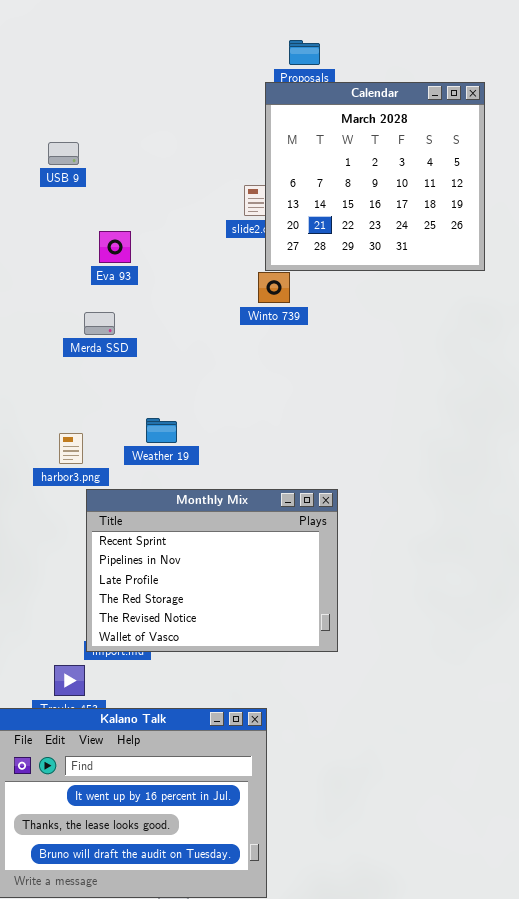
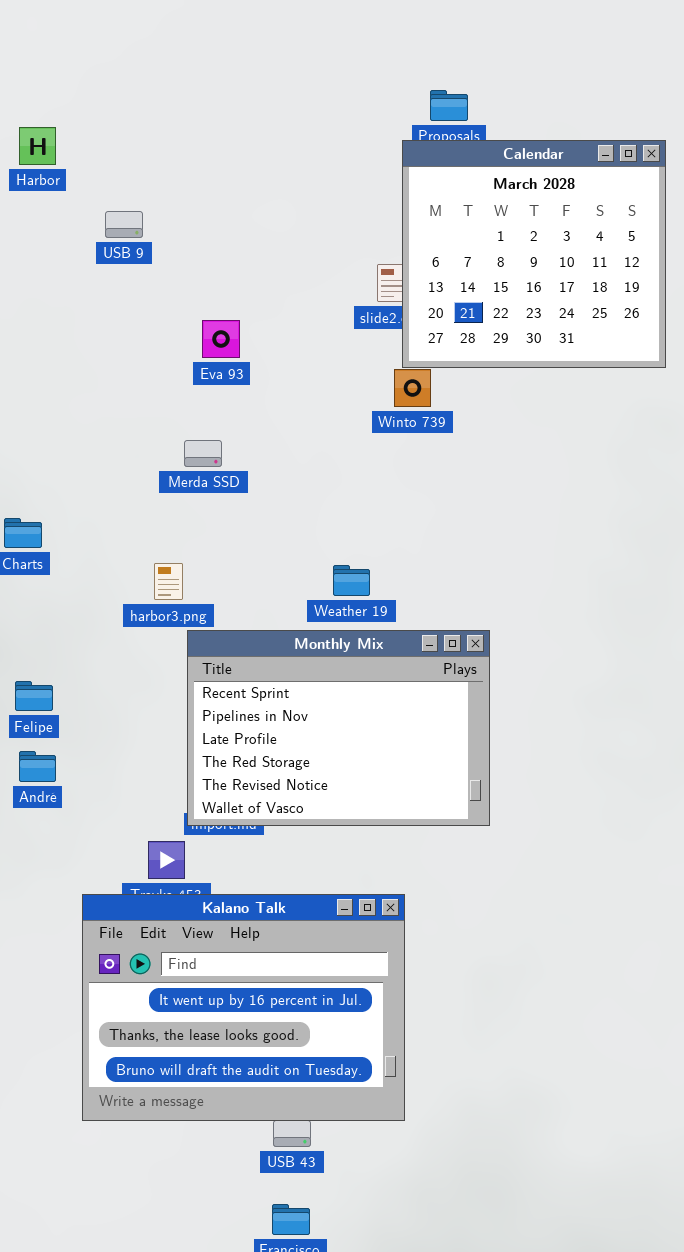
USB 9: [48,142,79,165] -> [105,211,143,238], moved
Merda SSD: [84,312,115,335] -> [184,440,222,467], moved
Weather 19: [146,418,177,443] -> [333,565,370,596], moved

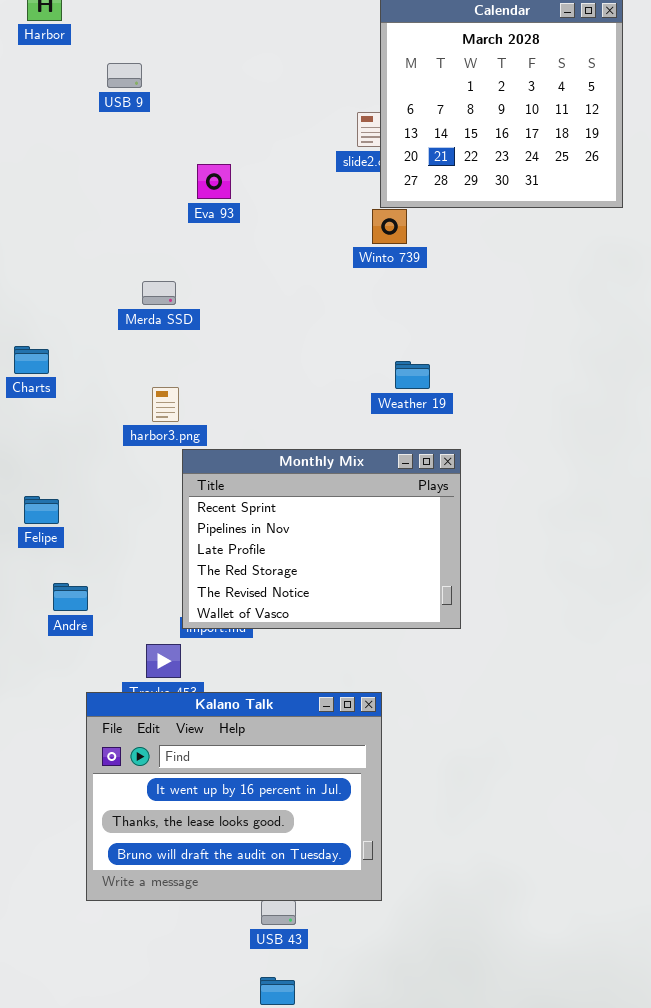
Merda SSD: [184,440,222,467] -> [142,281,176,305], moved
Weather 19: [333,565,370,596] -> [395,361,430,389], moved
André: [19,751,56,782] -> [53,583,88,611], moved

